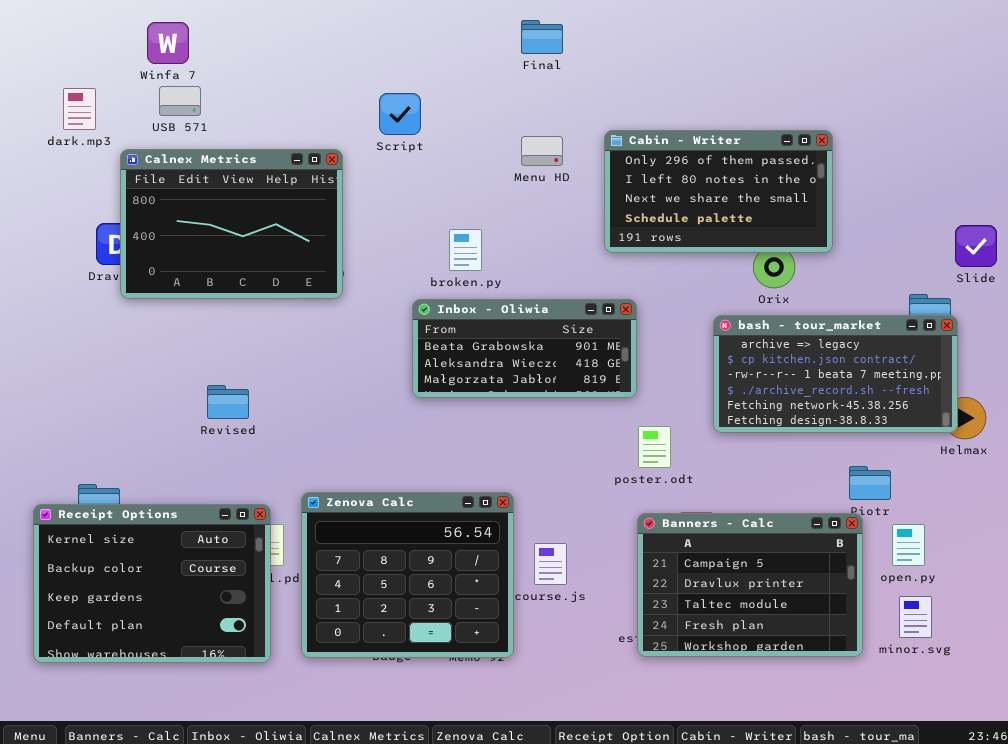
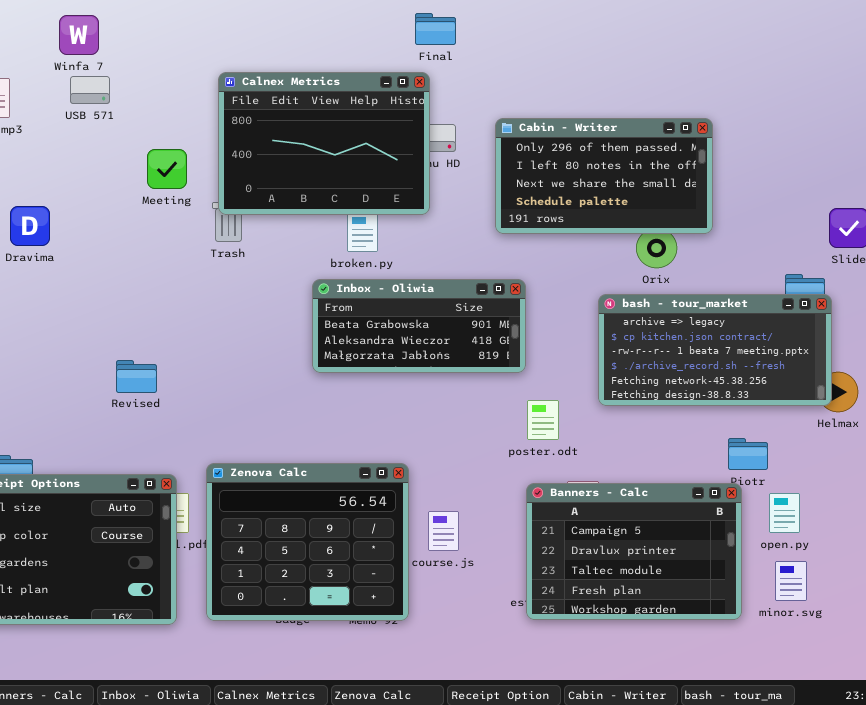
Calnex Metrics: [120,149,343,299] -> [218,72,430,215], moved

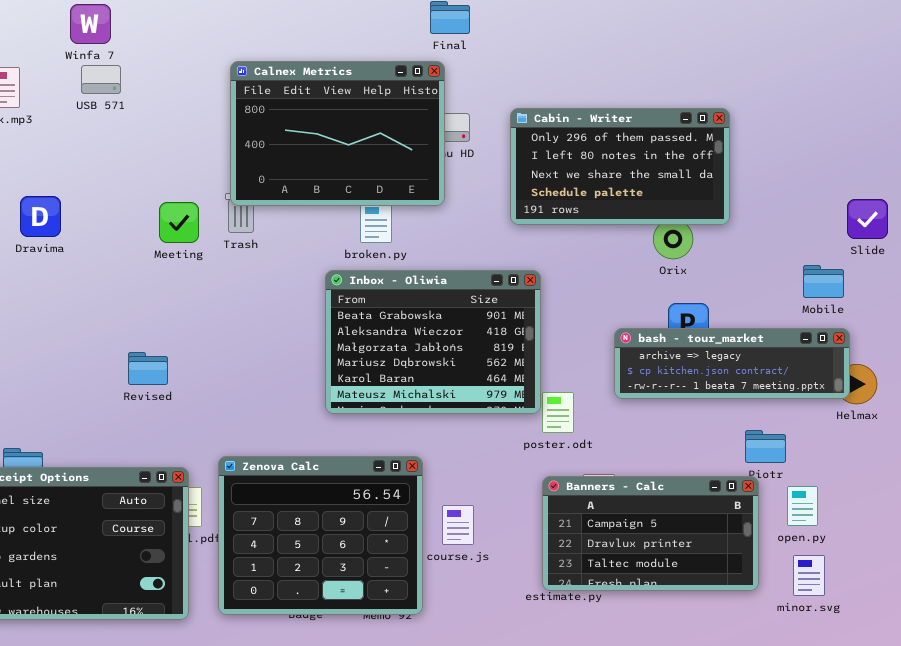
Meeting: [147,149,187,189] -> [159,202,199,243], moved
Inbox - Oliwia: [312,279,526,373] -> [325,270,541,414], resized
bash - tour_market: [598,294,832,406] -> [614,328,850,399], resized
Banners - Calc: [526,483,742,620] -> [542,476,759,591], resized

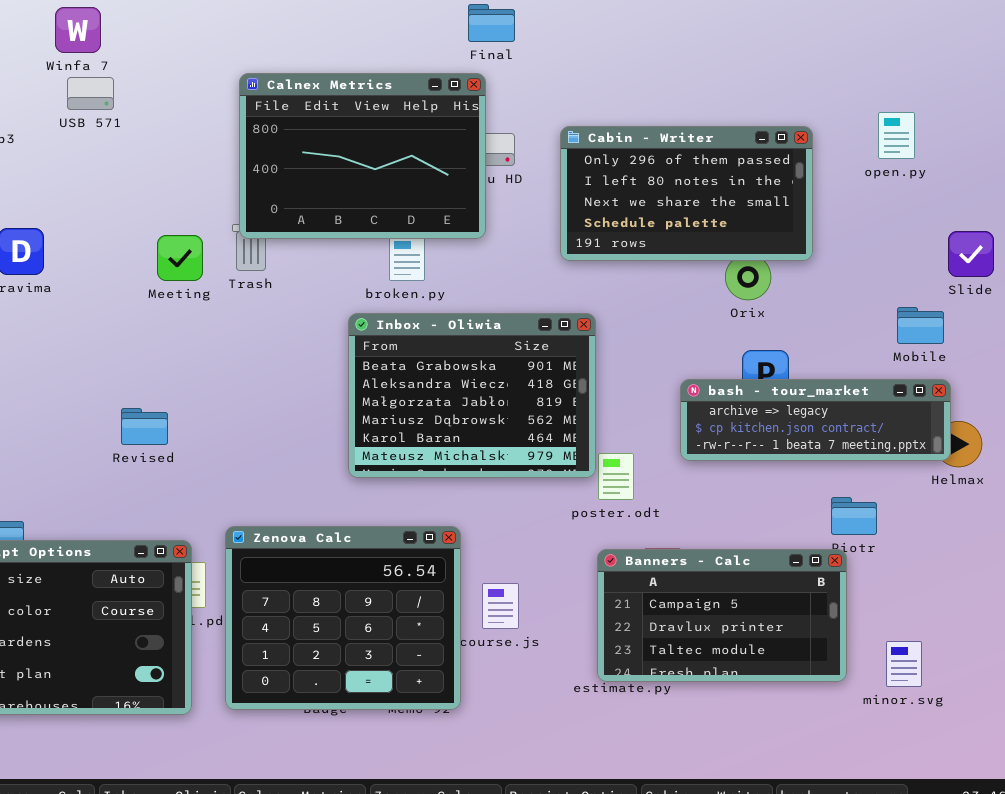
open.py: [787,486,818,526] -> [878,112,915,159], moved

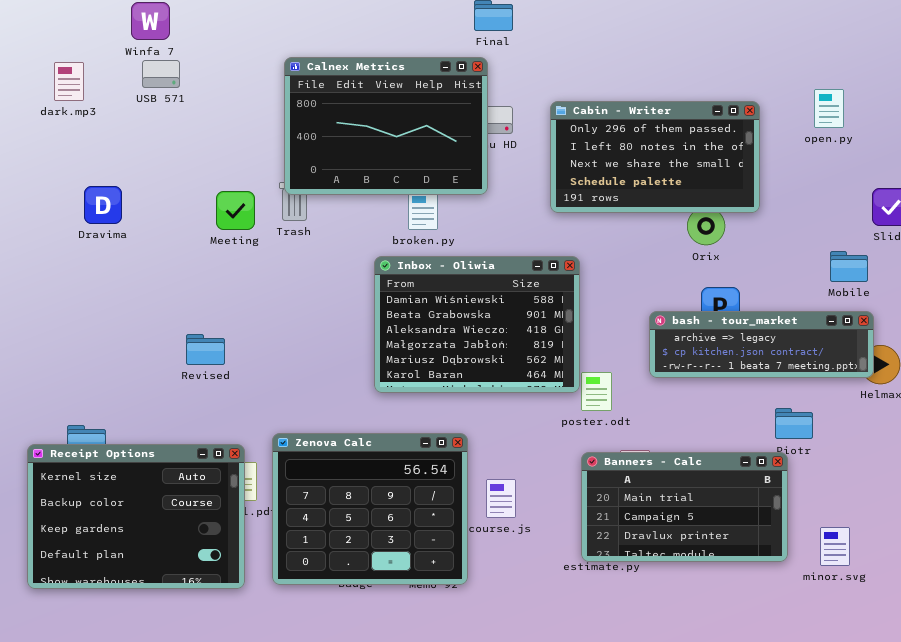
Inbox - Oliwia: [348,313,596,478] -> [374,256,580,393], scrolled up 1 row
Banners - Calc: [597,549,847,682] -> [581,452,788,562], scrolled up 1 row

